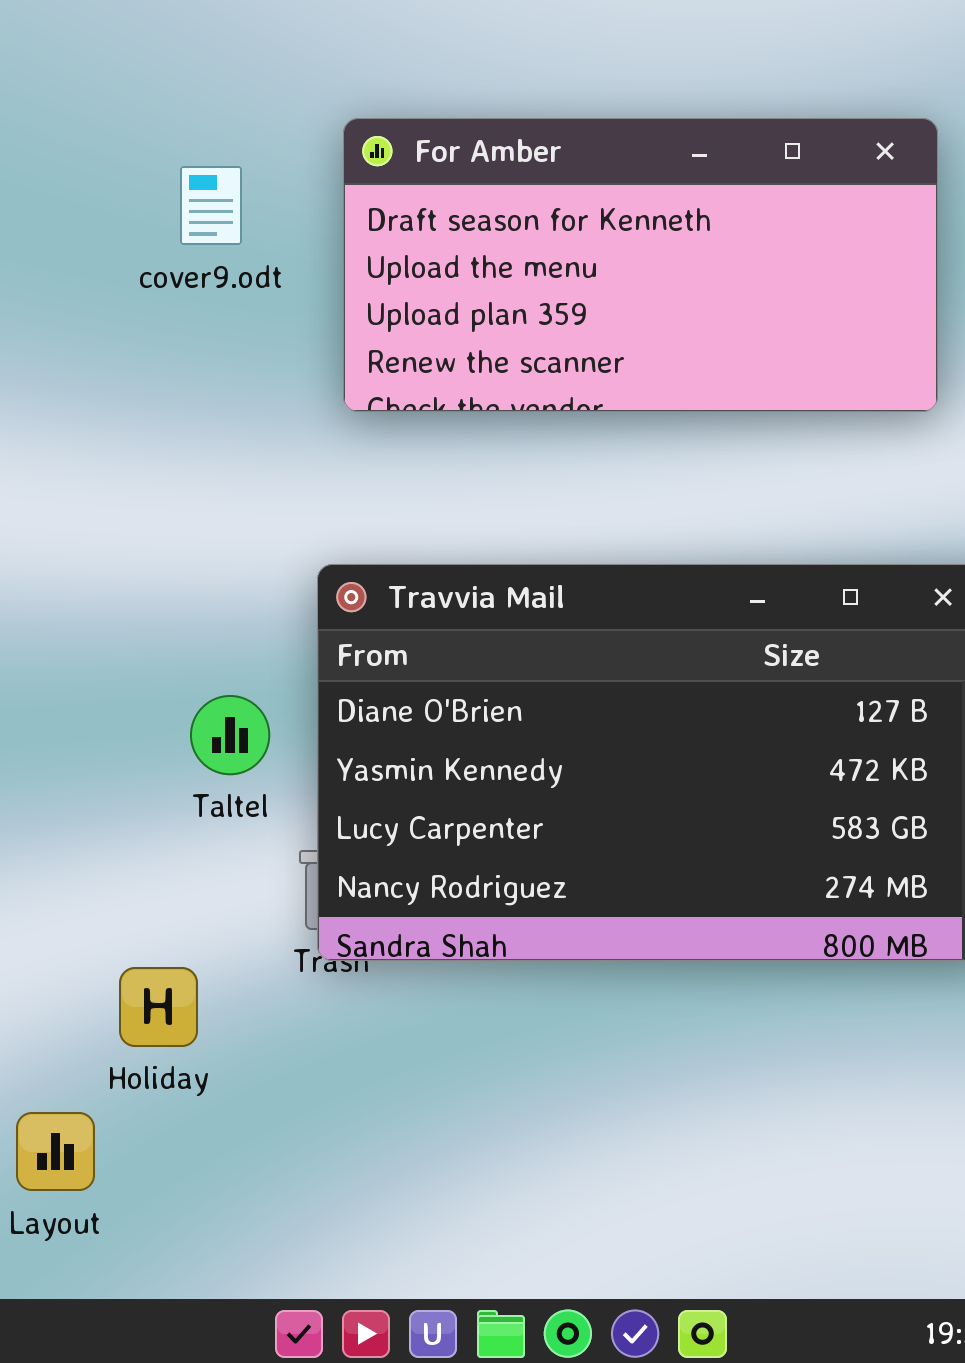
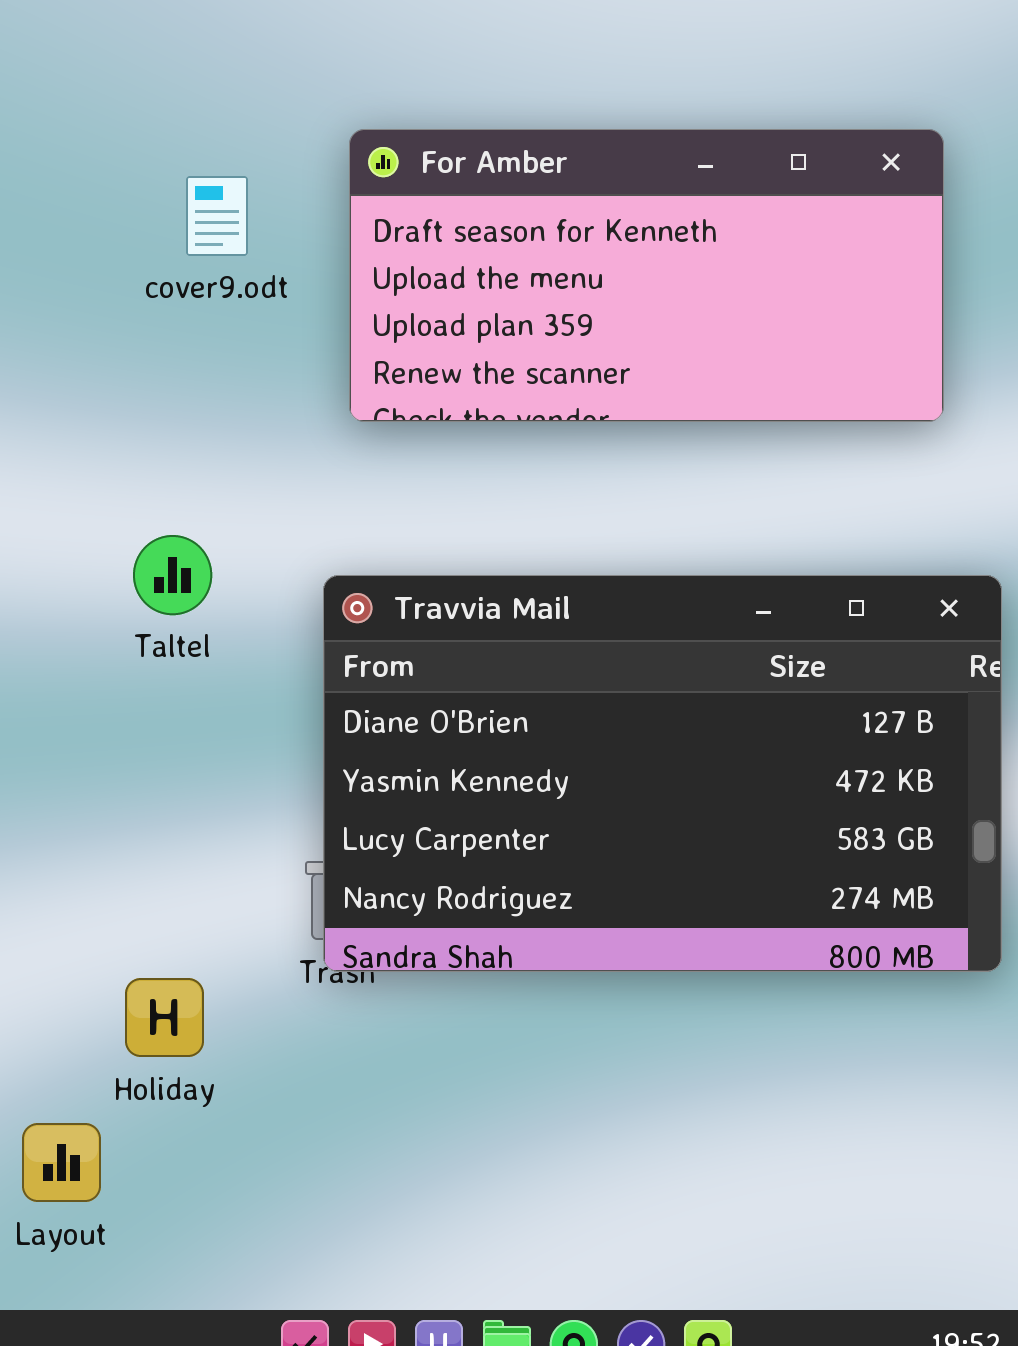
Taltel: [190,695,270,775] -> [133,535,212,615], moved

